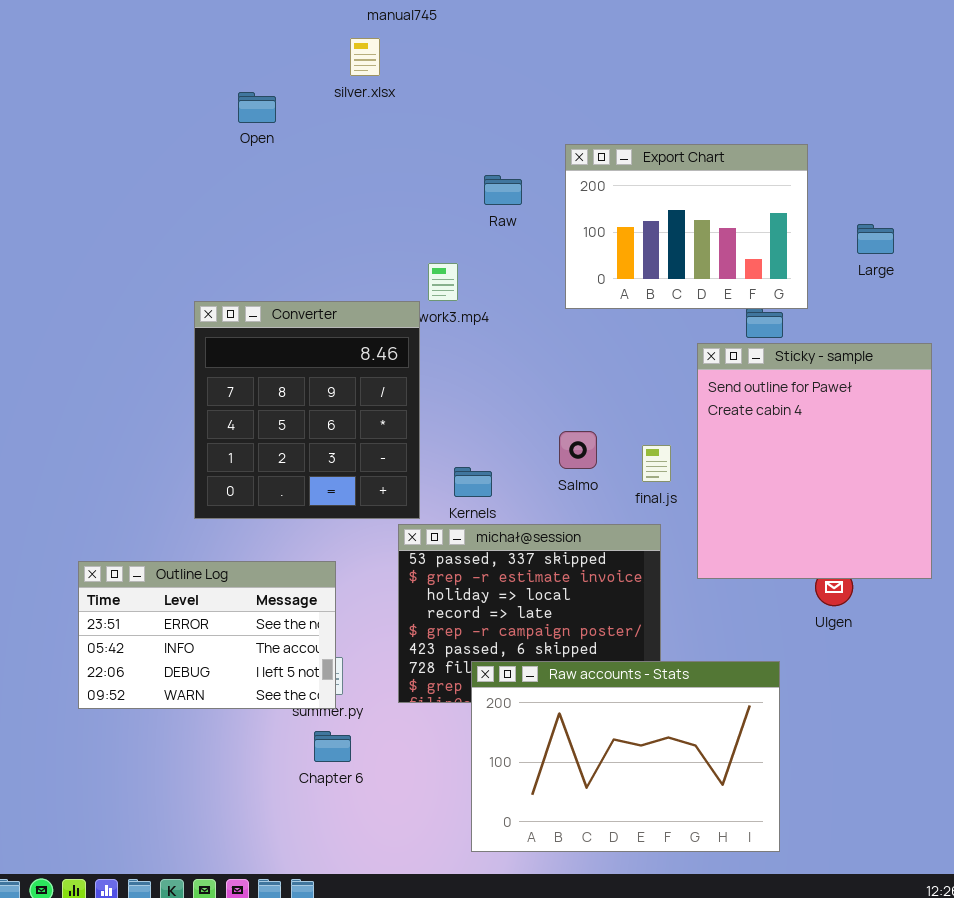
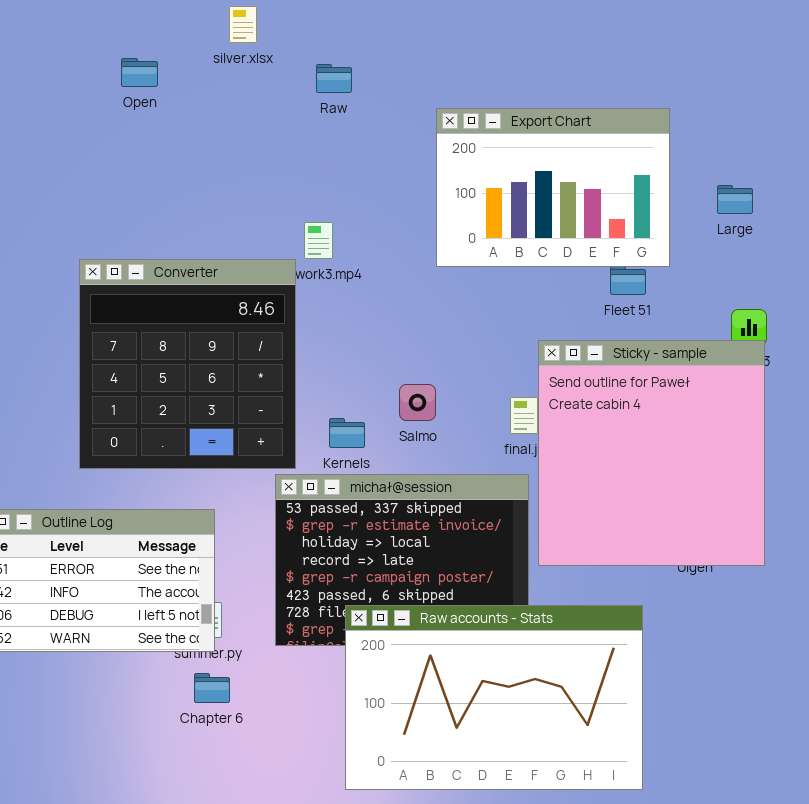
Raw: [484,175,522,205] -> [316,64,352,93], moved
Sticky - sample: [697,343,932,579] -> [538,340,765,566], moved
Salmo: [559,431,597,469] -> [399,384,436,421], moved

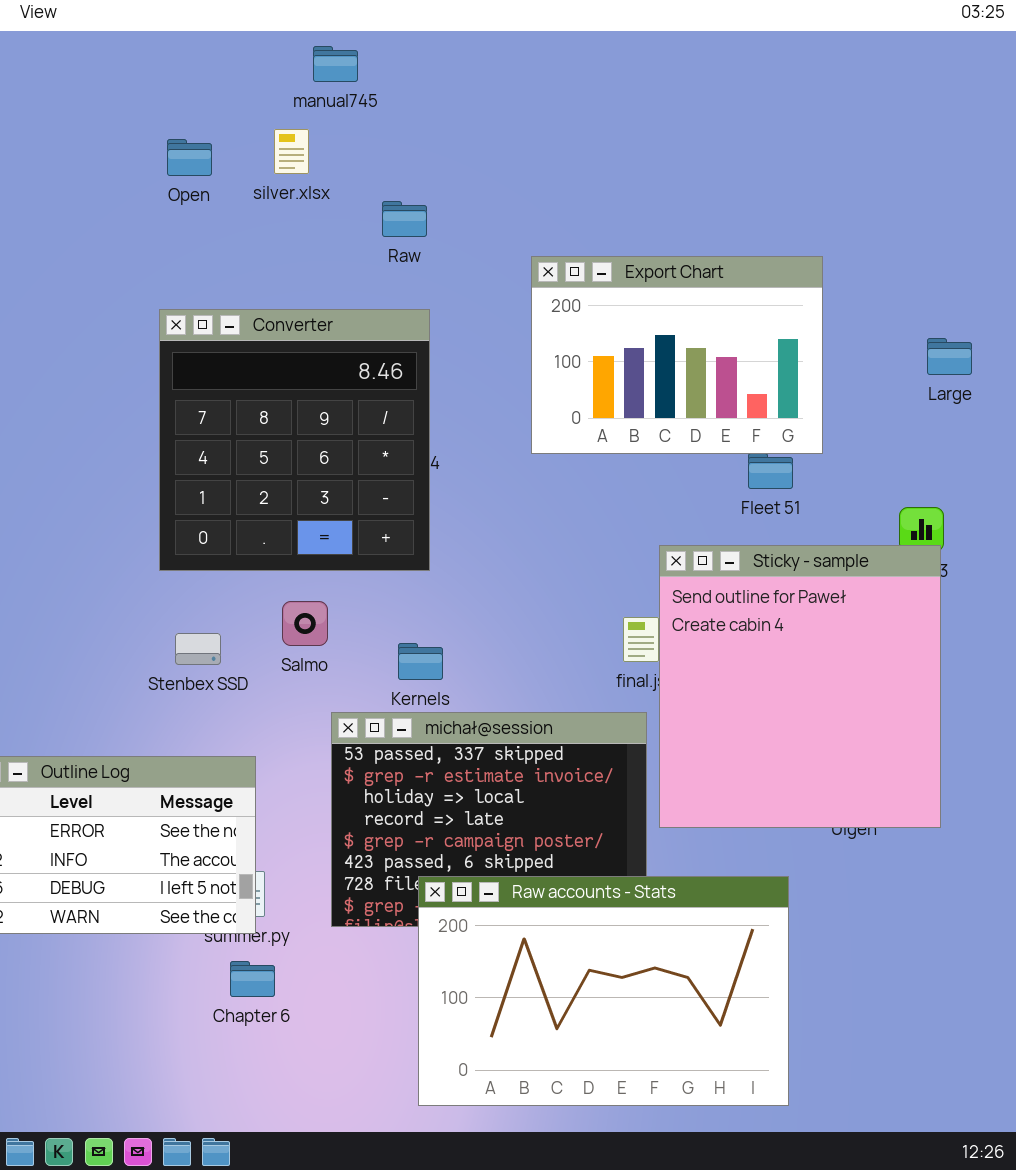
Open: [121,58,158,87] -> [167,139,212,176], moved
Large: [717,185,753,214] -> [927,338,972,375], moved
Converter: [79,259,296,469] -> [159,309,430,571], moved
Salmo: [399,384,436,421] -> [282,601,328,646], moved

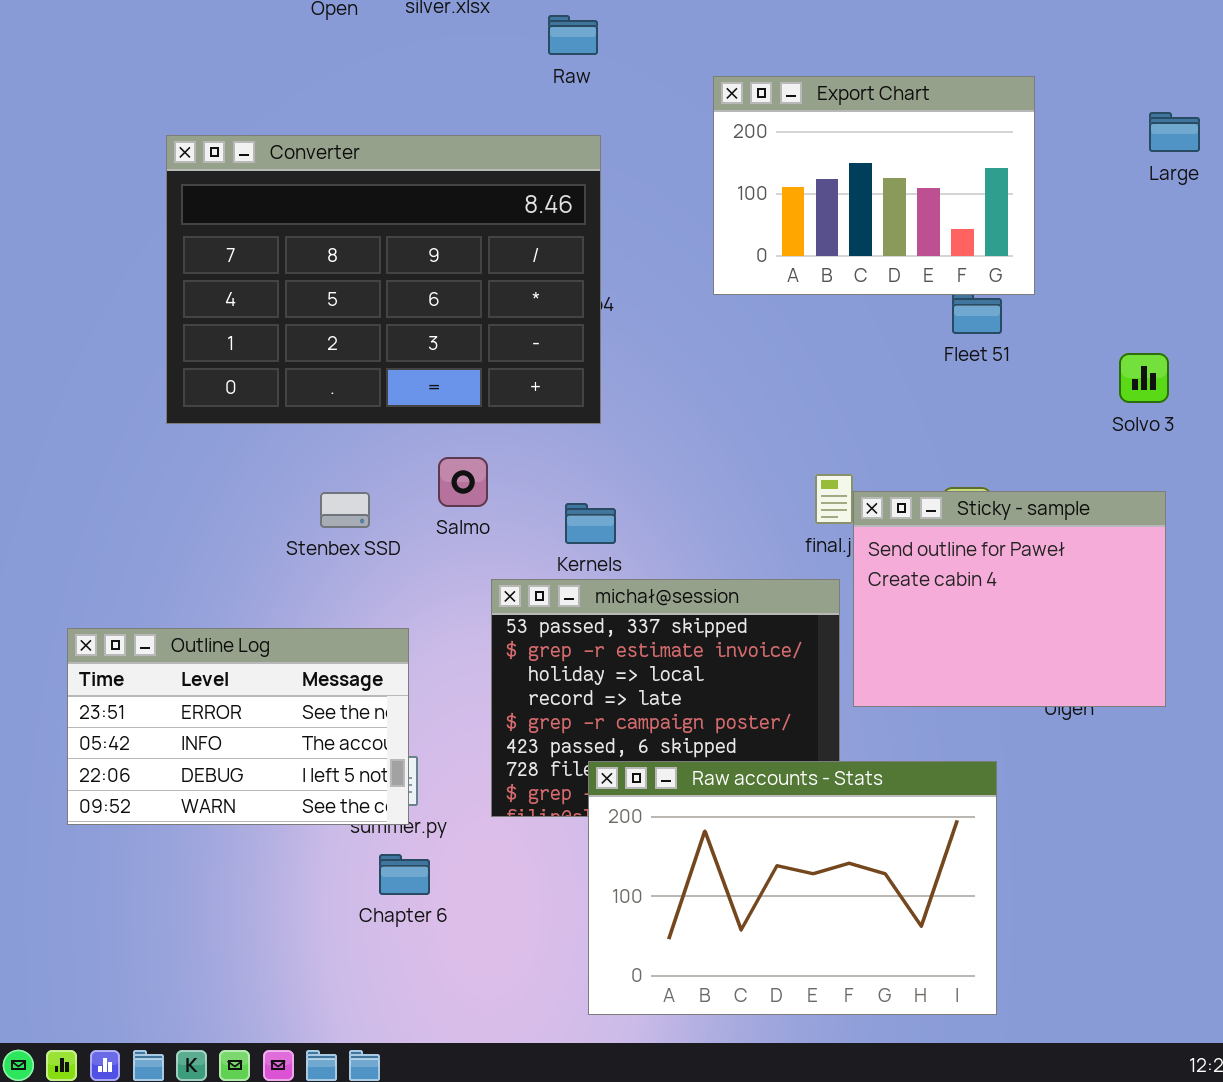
Converter: [159,309,430,571] -> [166,135,601,424], resized
Large: [927,338,972,375] -> [1149,112,1200,152], moved
Sticky - sample: [659,545,941,828] -> [853,491,1166,707], resized

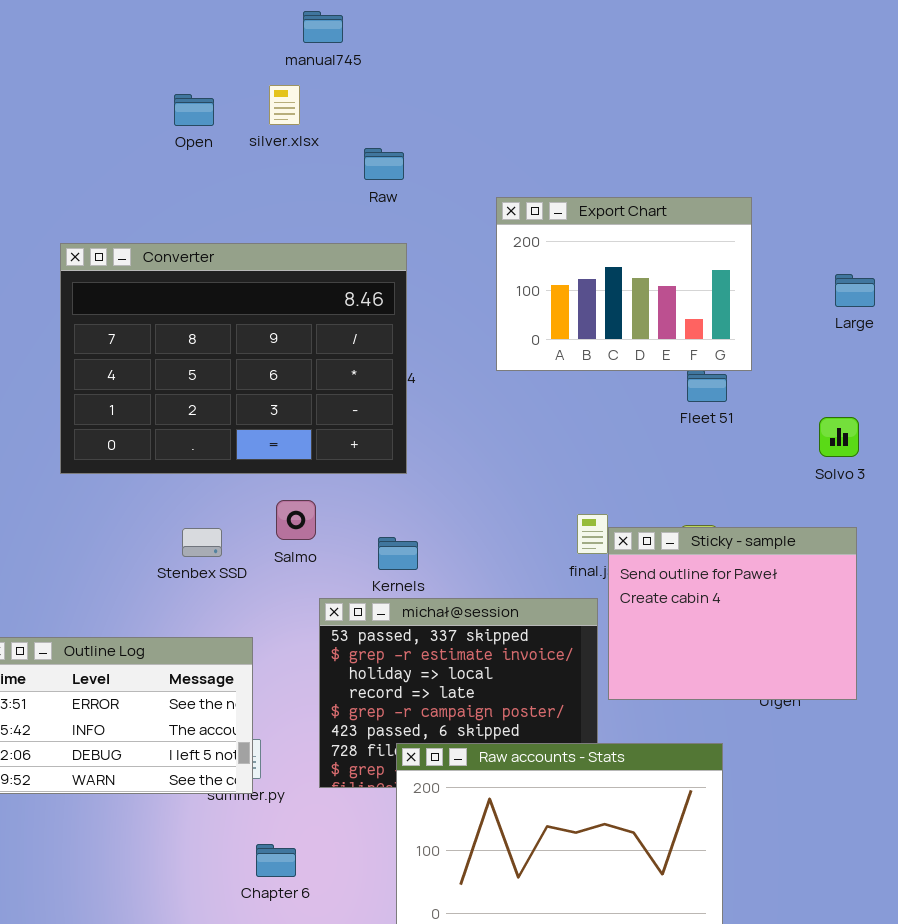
Large: [1149,112,1200,152] -> [835,274,875,307], moved
Chapter 6: [379,854,430,895] -> [256,844,296,877], moved

